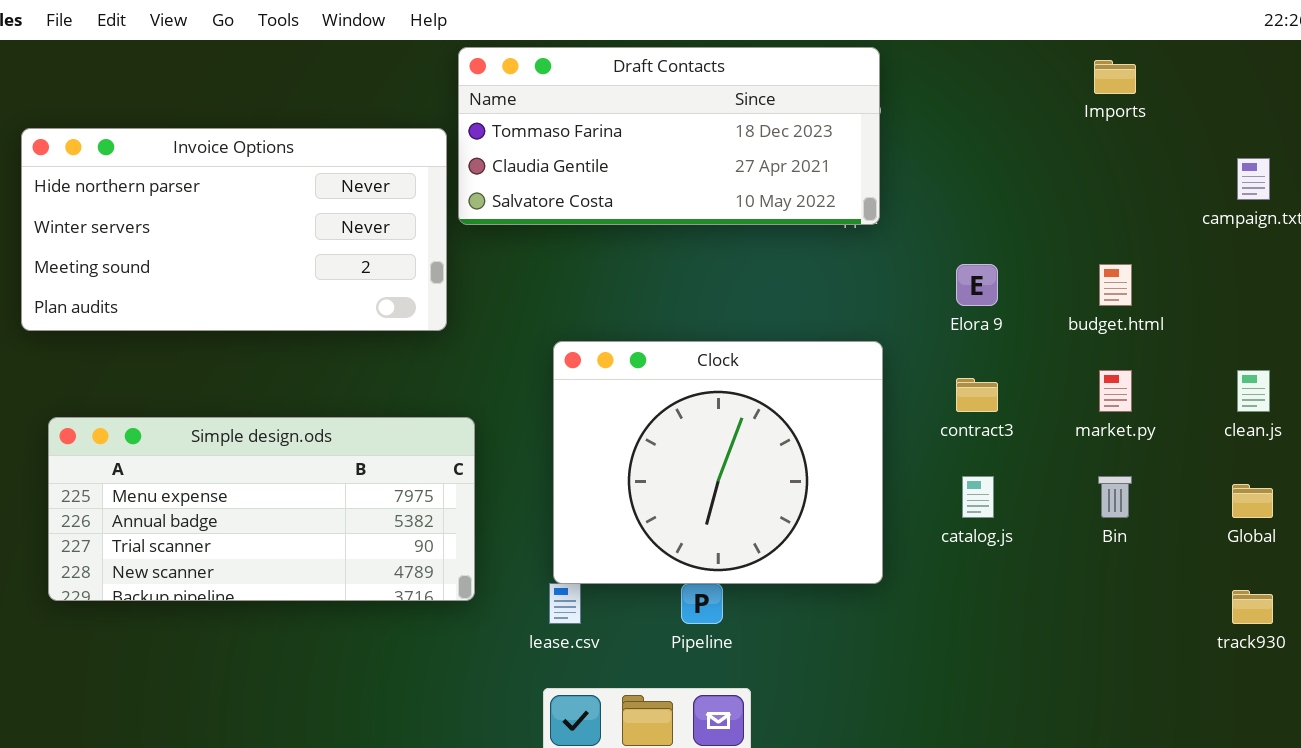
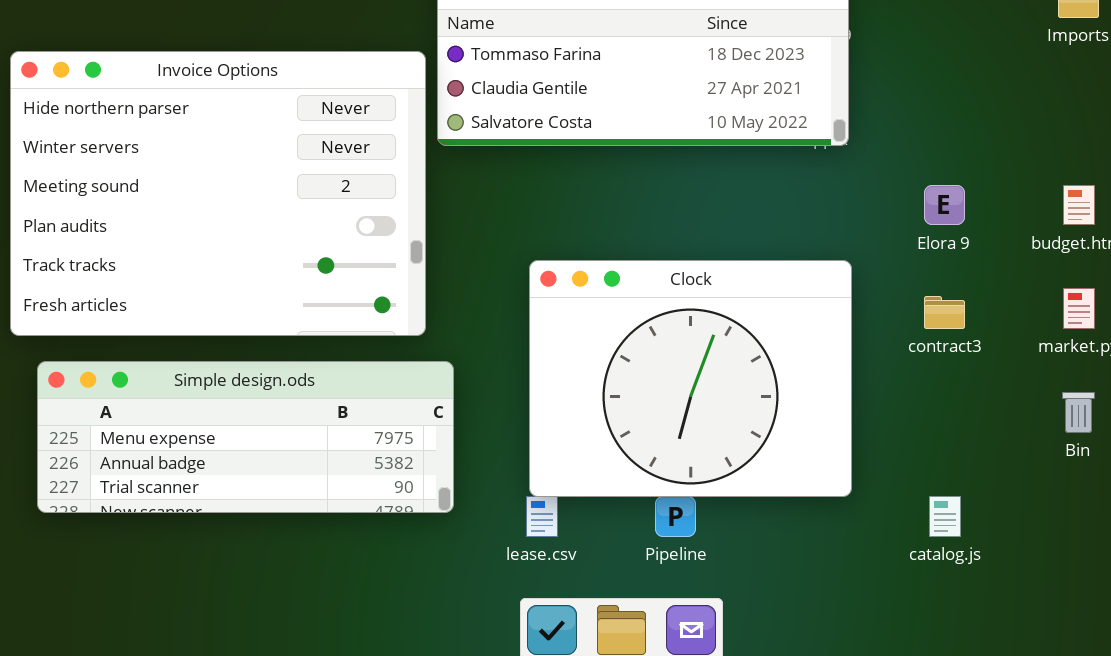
Invoice Options: [21,128,447,331] -> [10,51,426,336], resized
Simple design.ods: [48,417,475,601] -> [37,361,454,513], resized
catalog.js: [962,476,994,518] -> [929,496,961,537], moved

